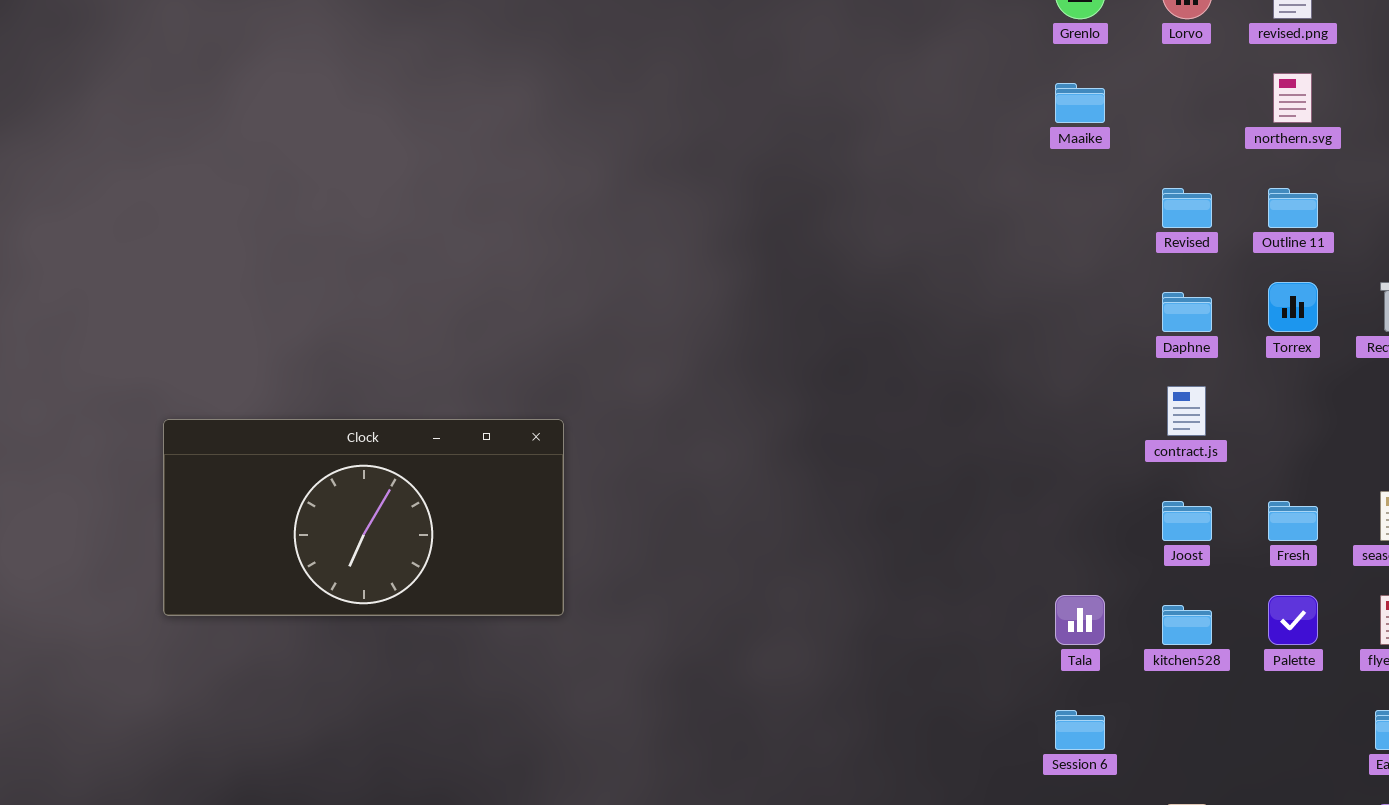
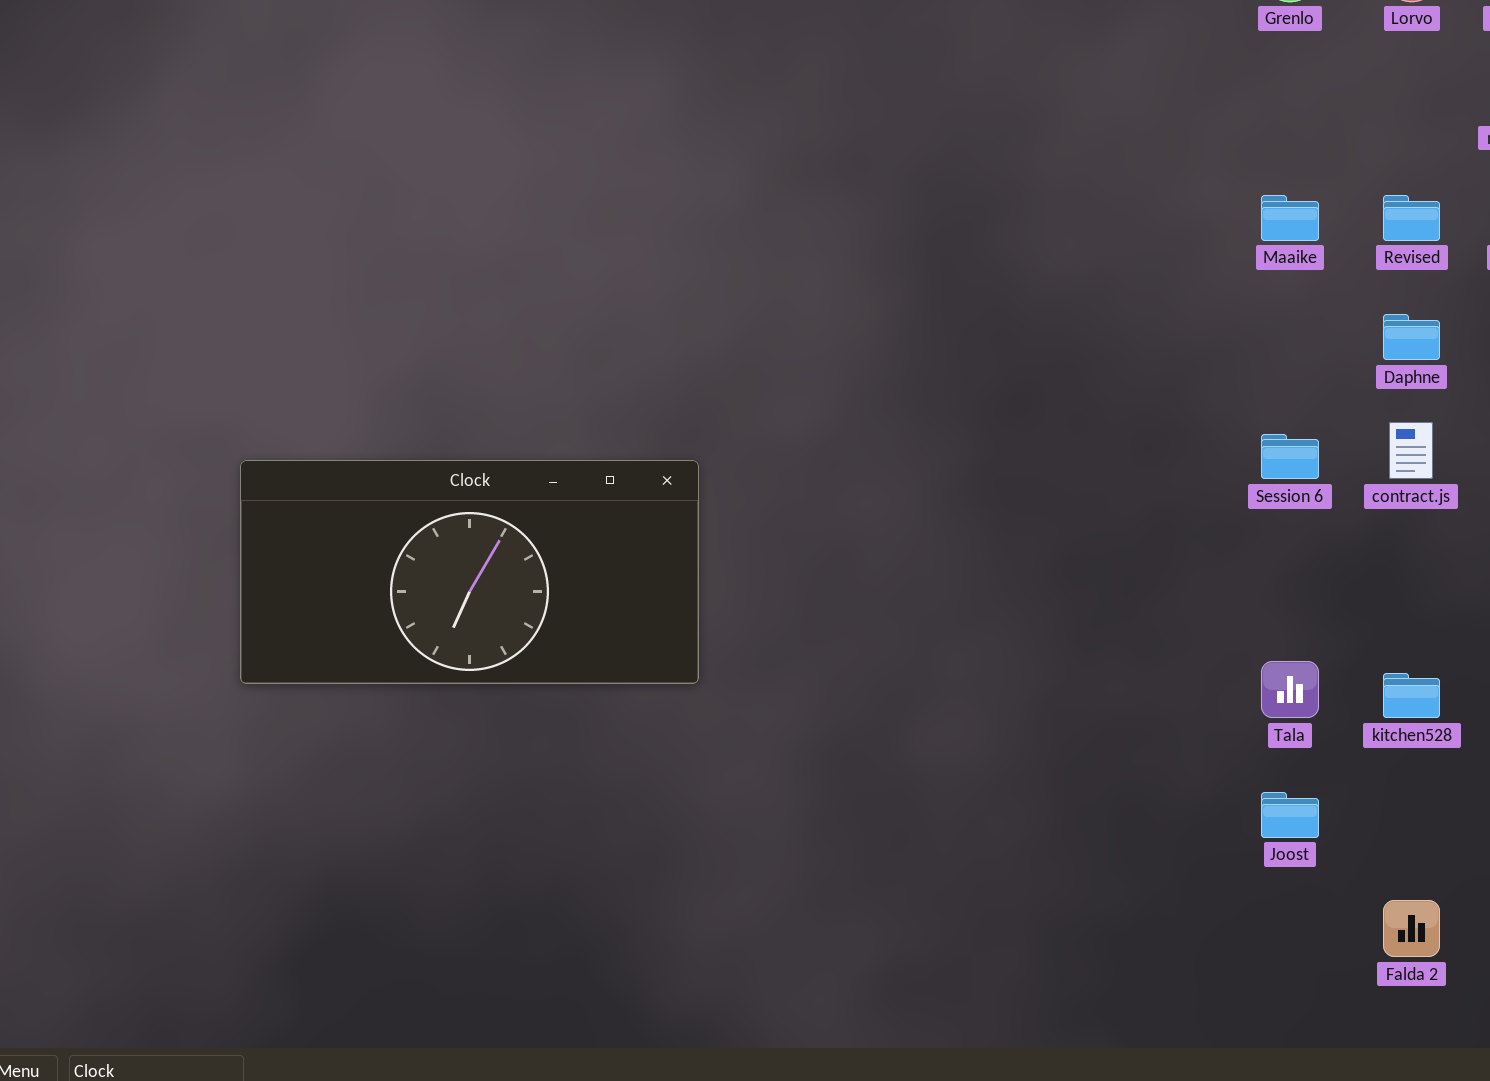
Maaike: [1055,83,1105,123] -> [1261,195,1319,241], moved
Joost: [1162,501,1212,541] -> [1261,792,1319,838], moved
Session 6: [1055,710,1105,750] -> [1261,434,1319,479], moved

